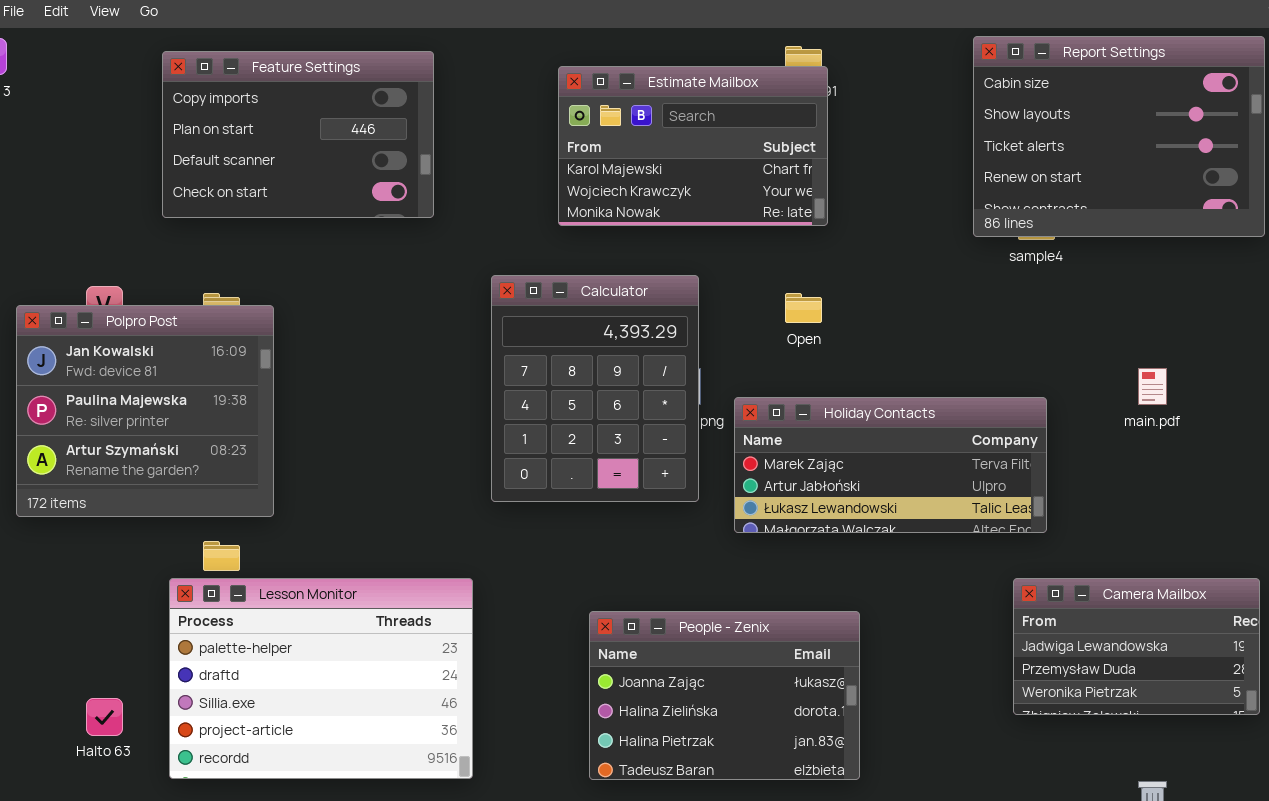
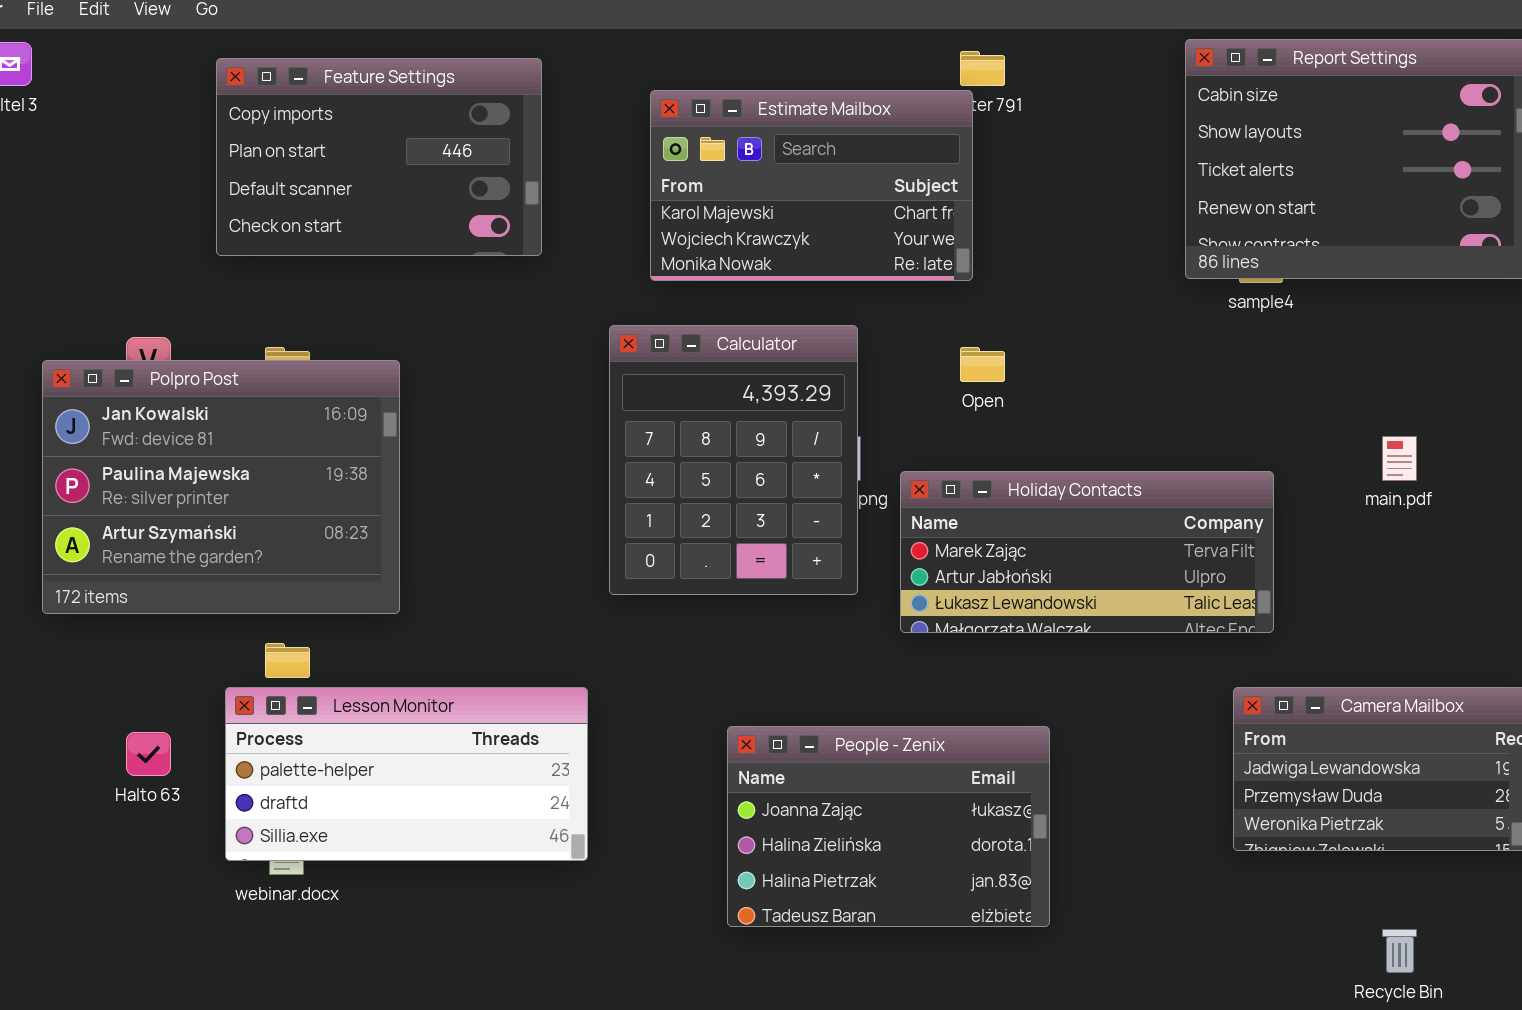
Estimate Mailbox: [558,66,828,226] -> [650,90,973,281], moved
Polpro Post: [16,305,274,517] -> [42,360,400,614], resized
Lesson Monitor: [169,578,473,779] -> [225,687,588,861], resized
Halto 63: [86,698,123,736] -> [126,732,171,776], moved

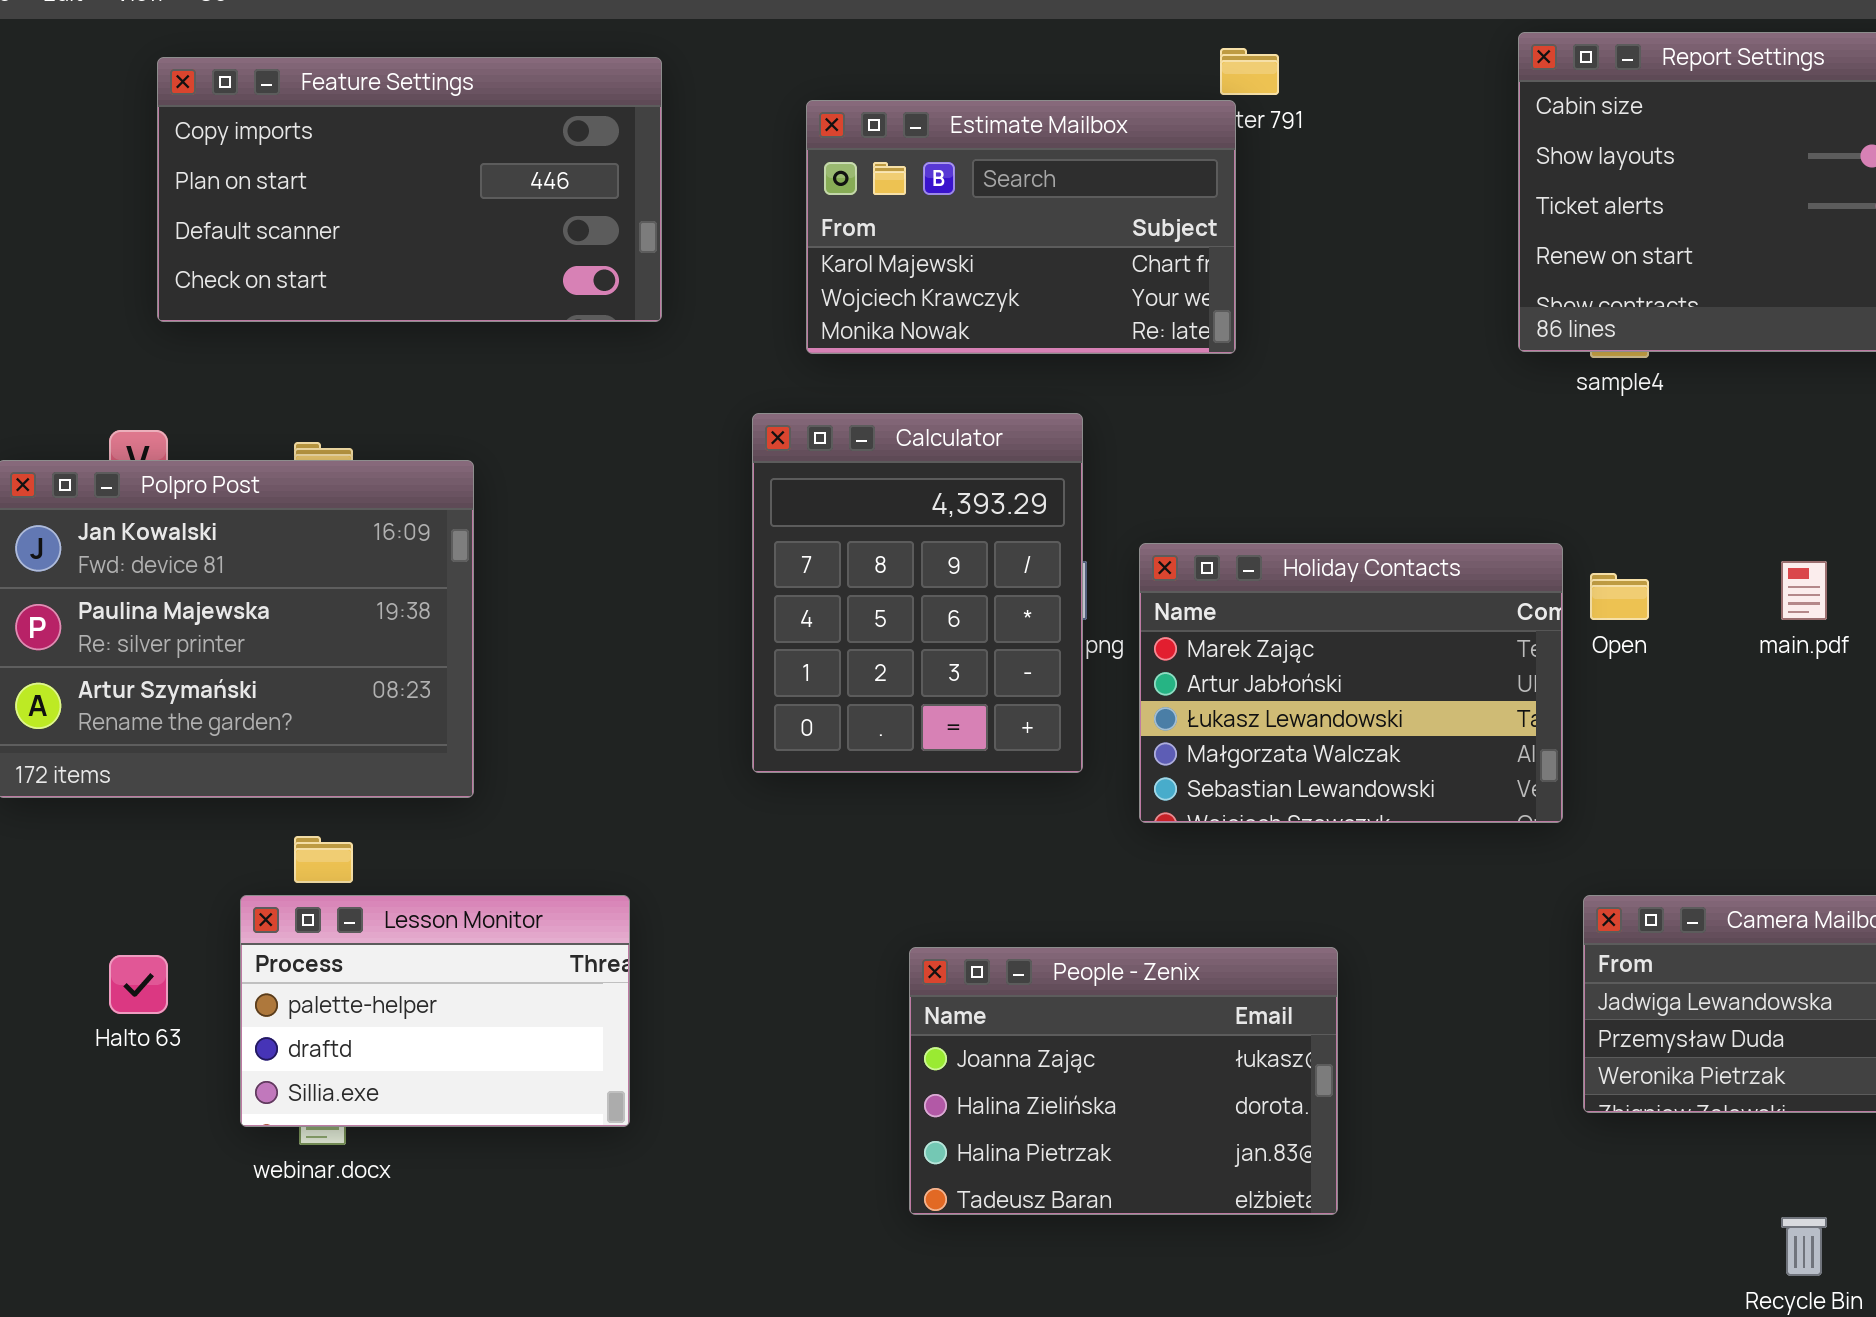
Feature Settings: [216,58,542,256] -> [157,57,662,322], resized
Open: [960,347,1005,382] -> [1590,573,1649,620], moved
Holiday Contacts: [900,471,1274,633] -> [1139,543,1563,823], resized
Lesson Monitor: [225,687,588,861] -> [240,895,630,1127], resized

